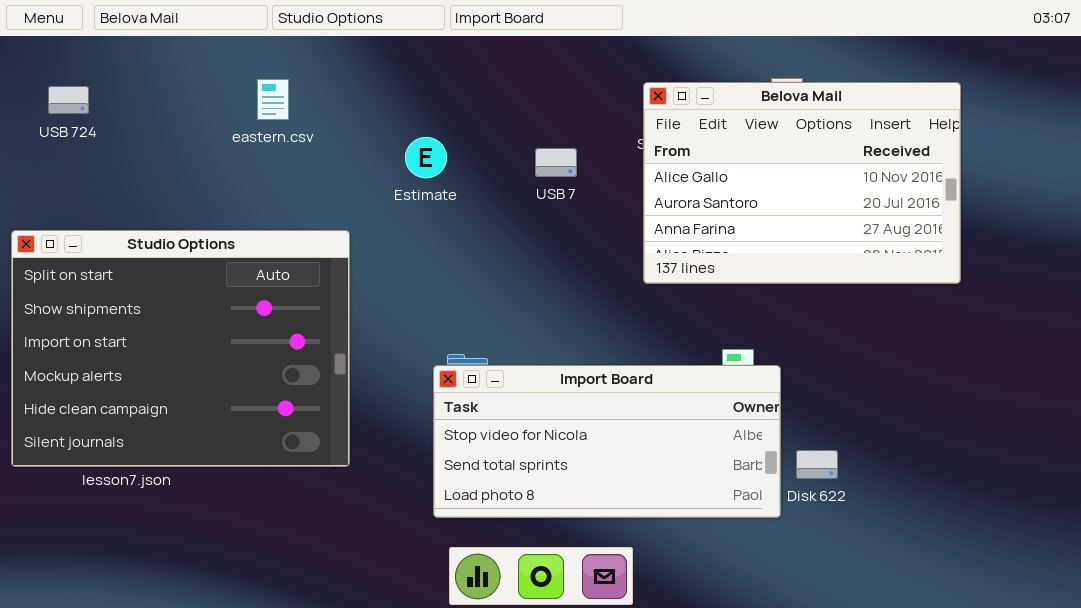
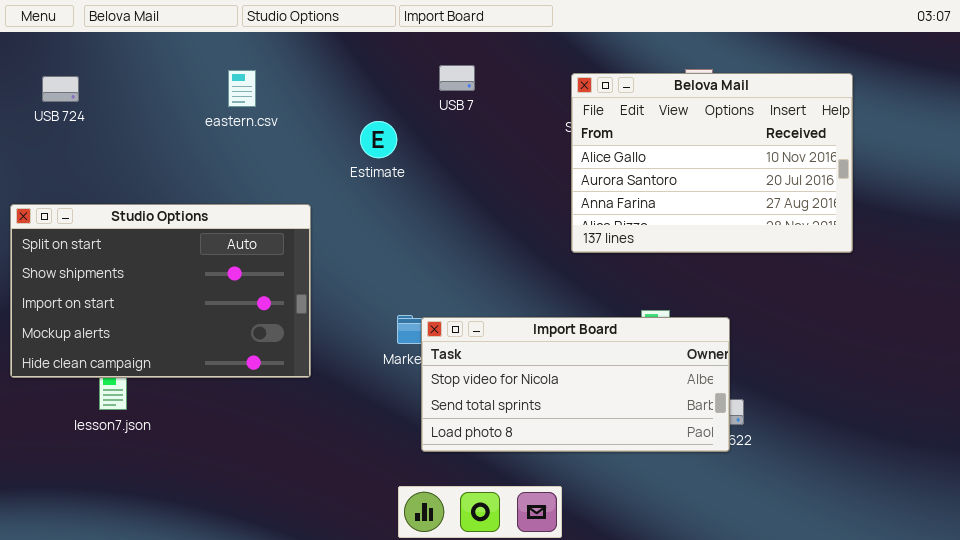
USB 7: [535,148,577,177] -> [439,65,475,91], moved
Studio Options: [11,230,350,467] -> [10,204,311,378], resized
Import Board: [433,365,781,518] -> [421,317,730,452], moved

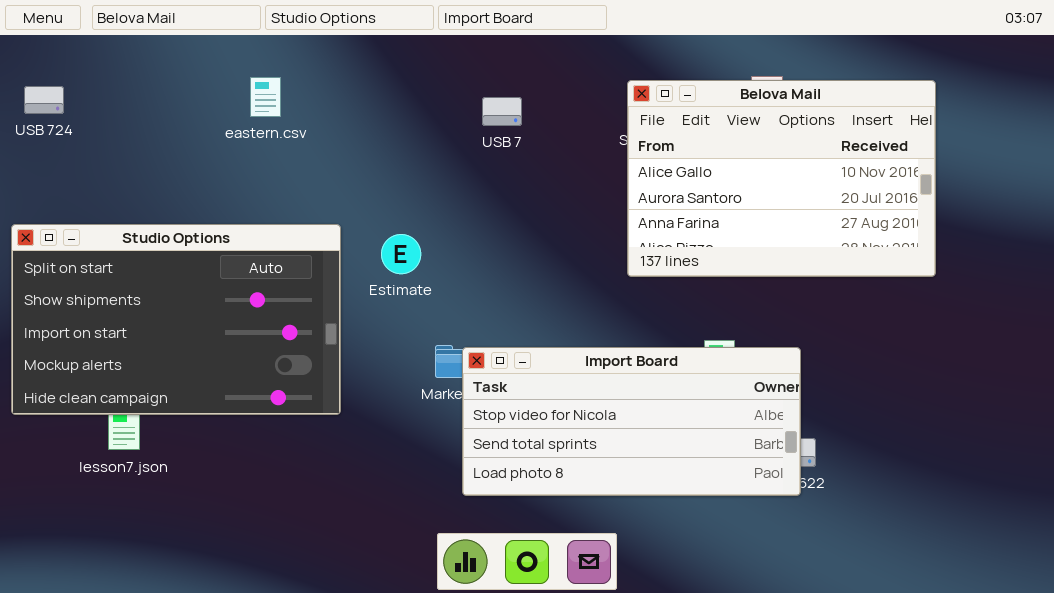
USB 7: [439,65,475,91] -> [482,97,522,126], moved
USB 724: [42,76,79,102] -> [24,86,64,114], moved
Estimate: [360,121,397,158] -> [381,234,421,274], moved

